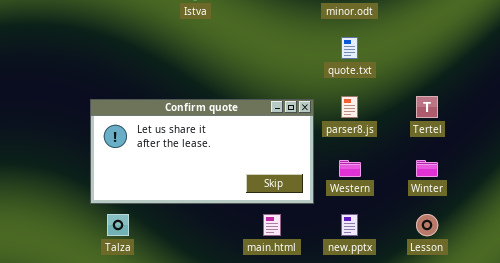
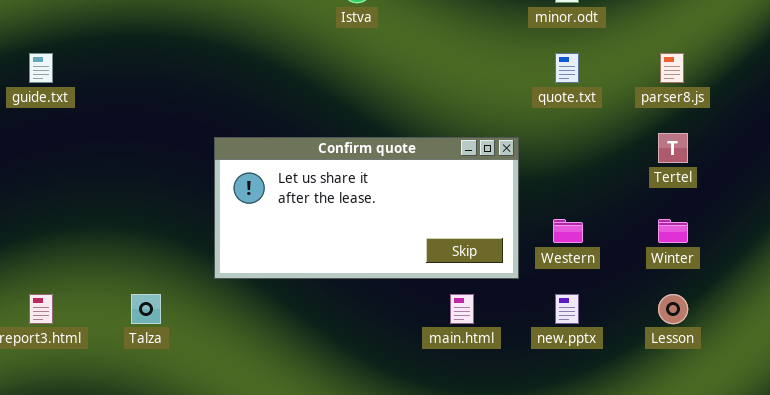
parser8.js: [341,96,358,118] -> [660,53,684,83], moved
Talza: [107,214,129,236] -> [131,294,161,324], moved

